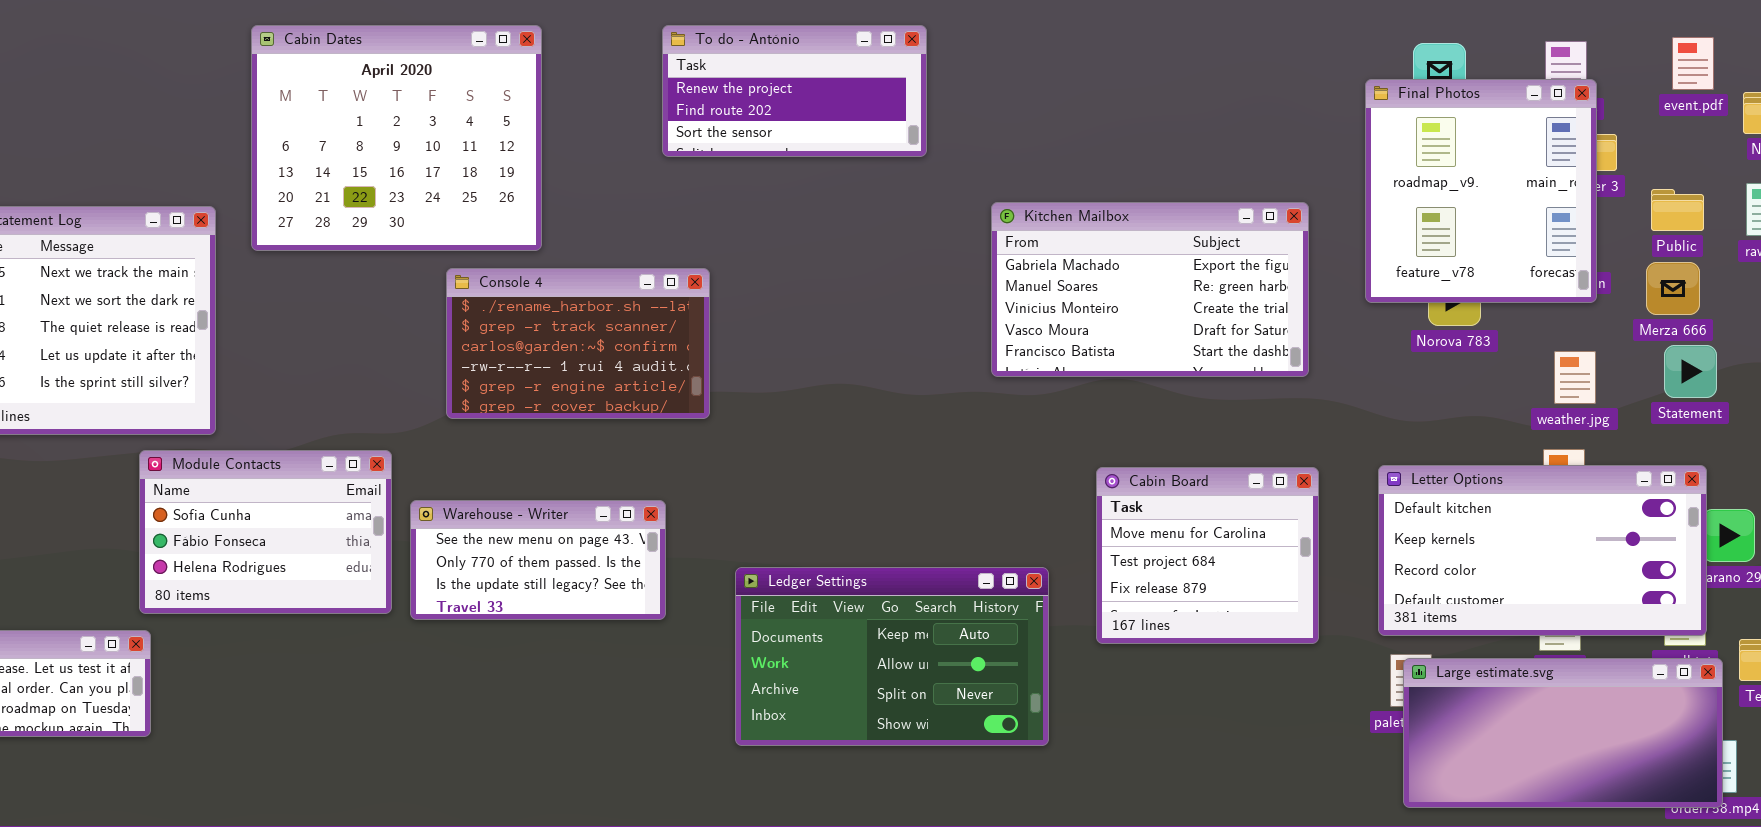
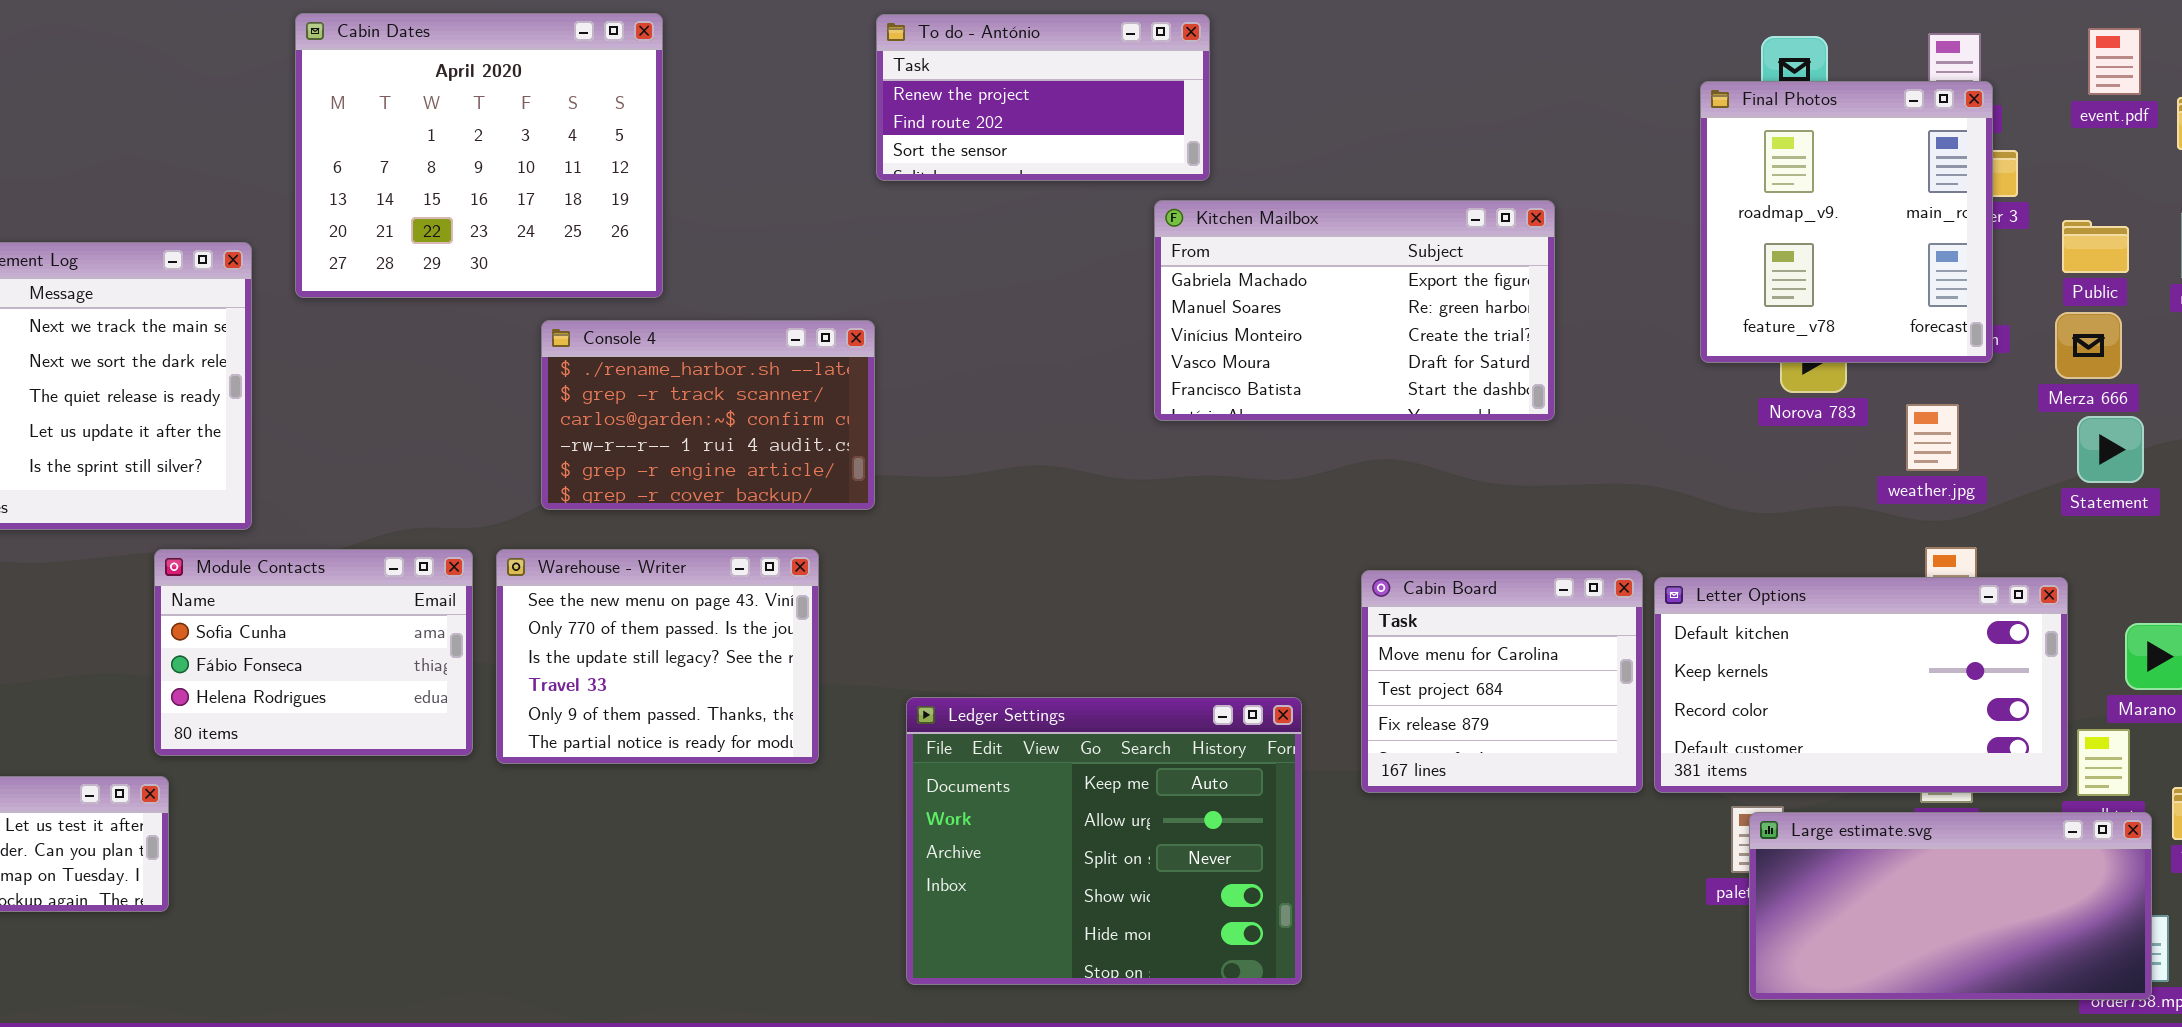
To do - António: [662,25,927,157] -> [876,14,1210,181], moved
Kitchen Mailbox: [991,202,1309,377] -> [1154,200,1555,421], moved
weather.jpg: [1554,351,1596,404] -> [1906,404,1959,471], moved
Letter Options: [1378,465,1707,636] -> [1654,577,2068,793], moved
Warehouse - Writer: [410,500,666,620] -> [496,549,819,764], resized
Ledger Settings: [735,567,1049,746] -> [906,697,1302,985], resized

